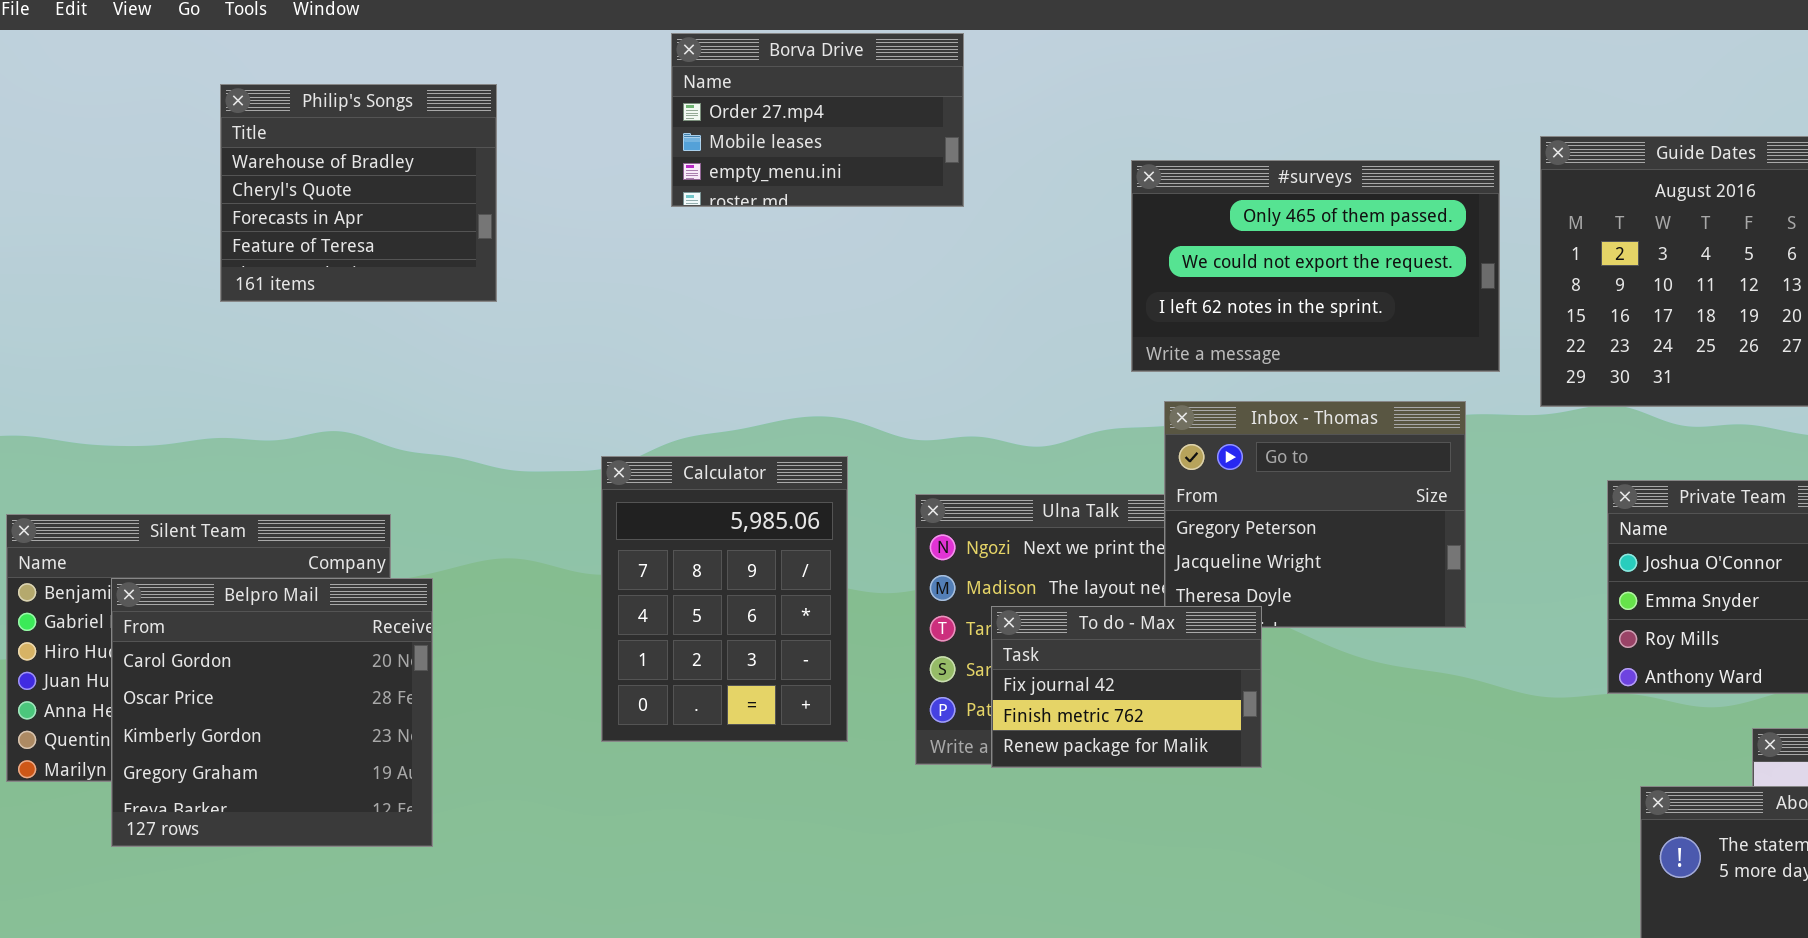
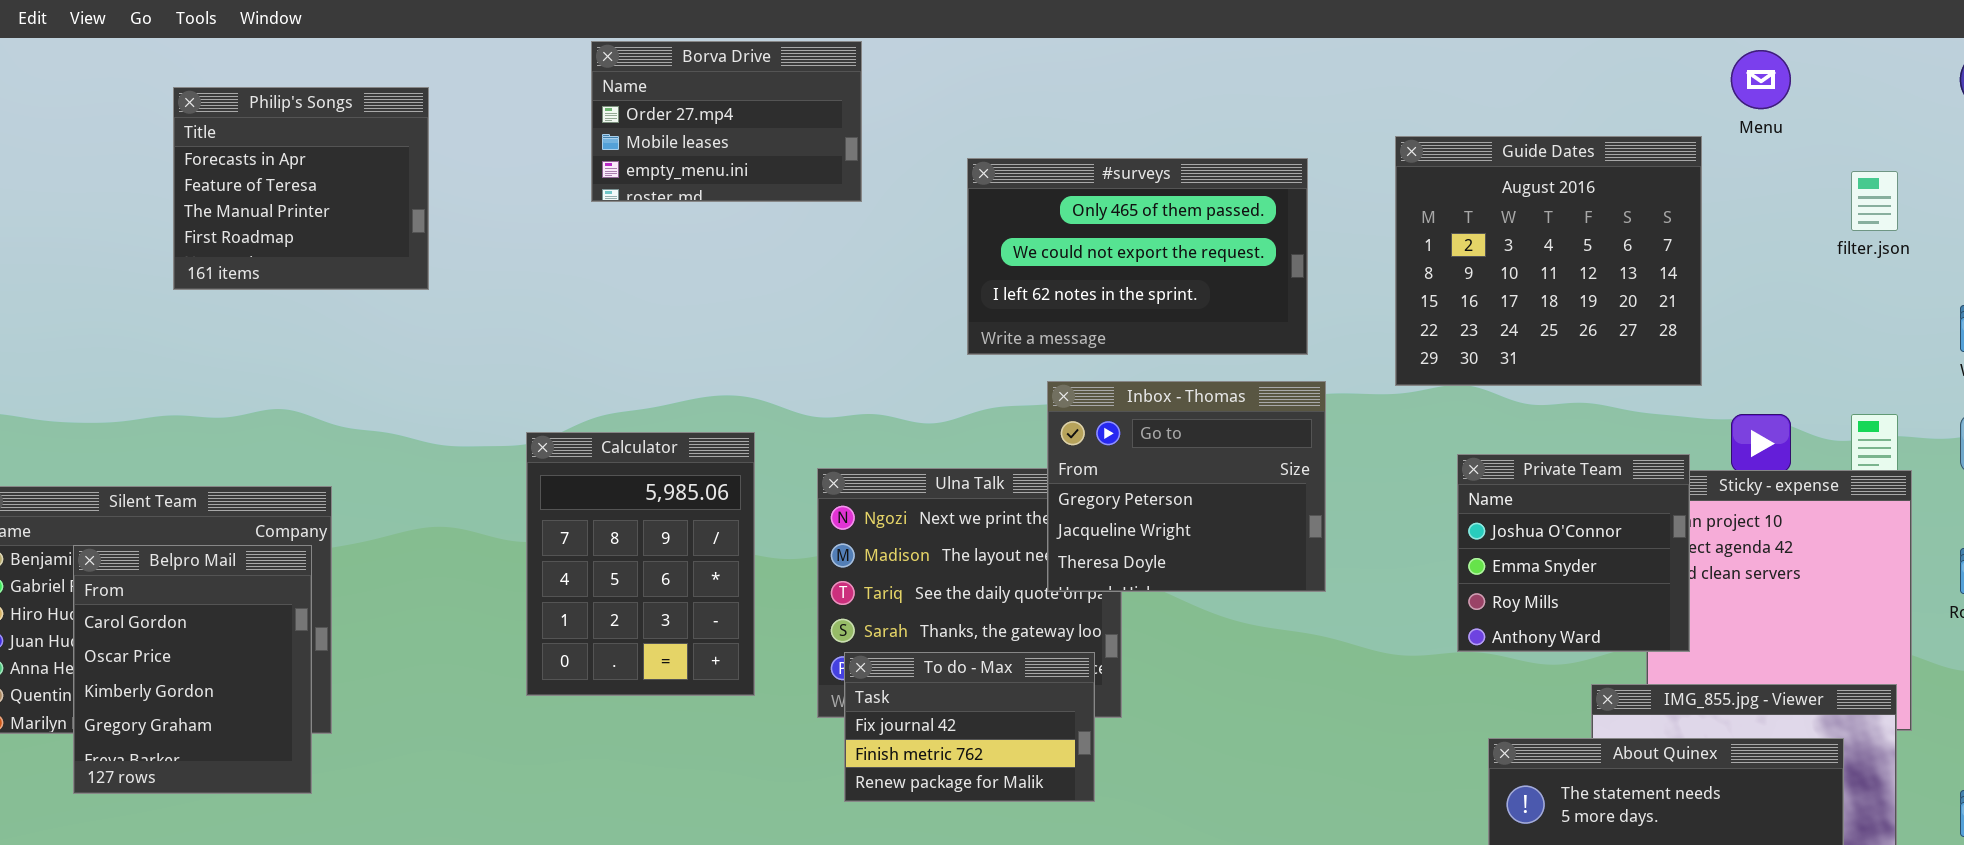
Philip's Songs: [220,84,497,302] -> [173,87,429,290], scrolled down 2 rows
#surveys: [1131,160,1500,372] -> [967,158,1308,355], moved
Belpro Mail: [111,578,433,847] -> [73,545,312,794], resized
To do - Max: [991,606,1262,768] -> [844,652,1095,802], moved

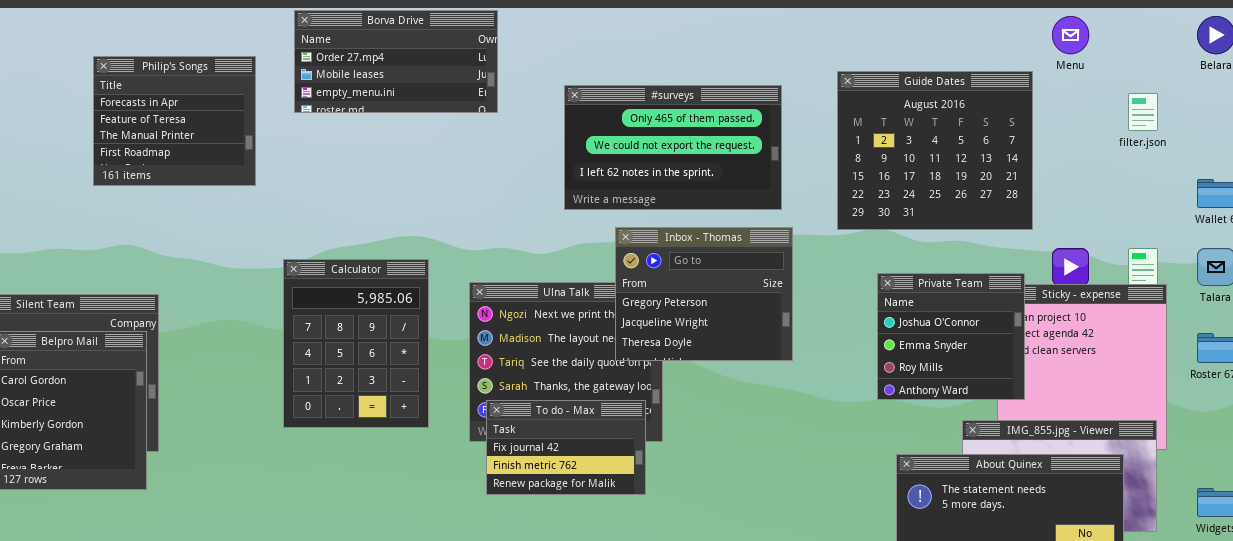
Borva Drive: [591,41,862,202] -> [294,10,498,113], resized
Philip's Songs: [173,87,429,290] -> [93,56,256,186], moved

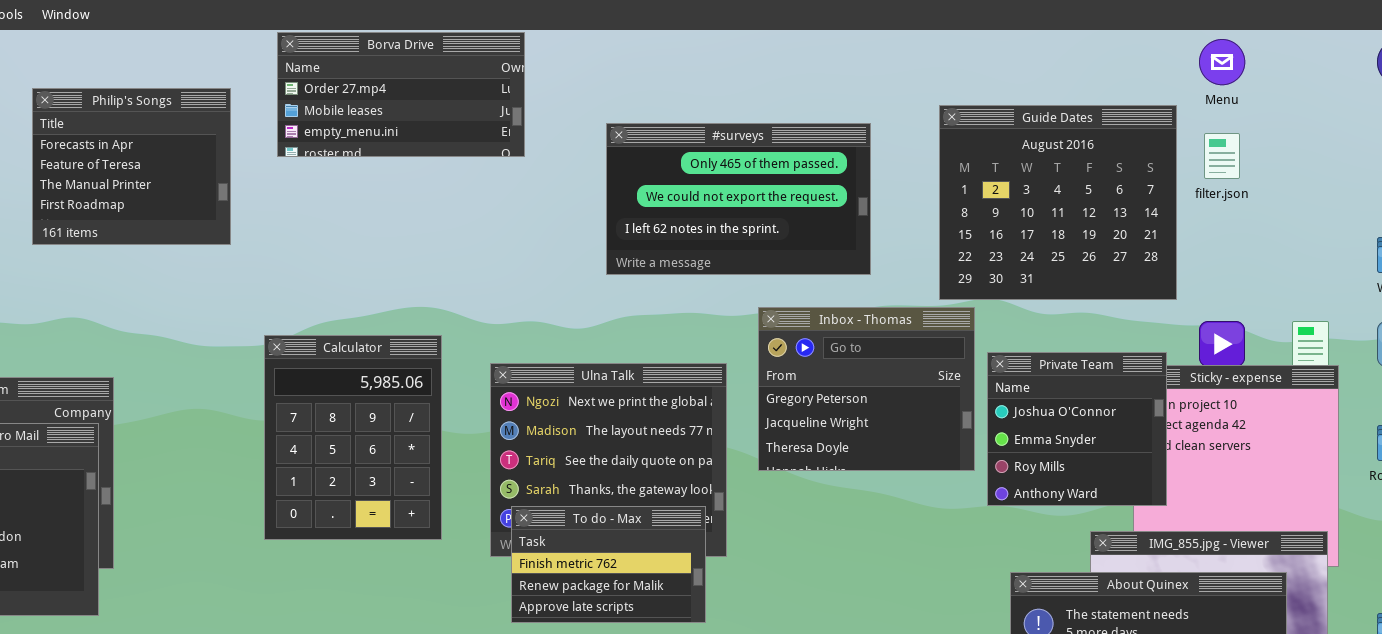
filter.json: [1128,93,1158,131] -> [1204,133,1240,179], moved
Inbox - Thomas: [615,227,793,361] -> [758,307,975,471], moved
To do - Max: [486,400,646,495] -> [511,506,706,623], scrolled down 1 row

